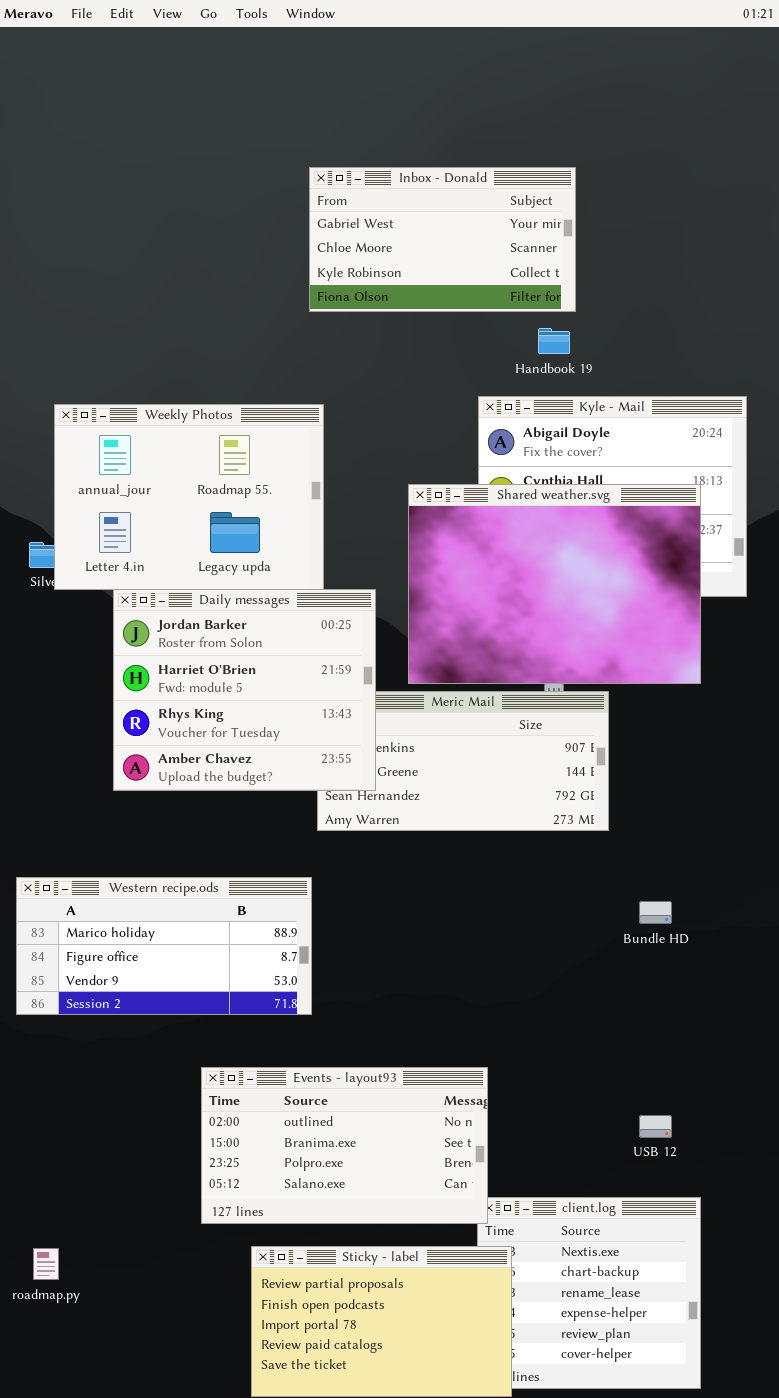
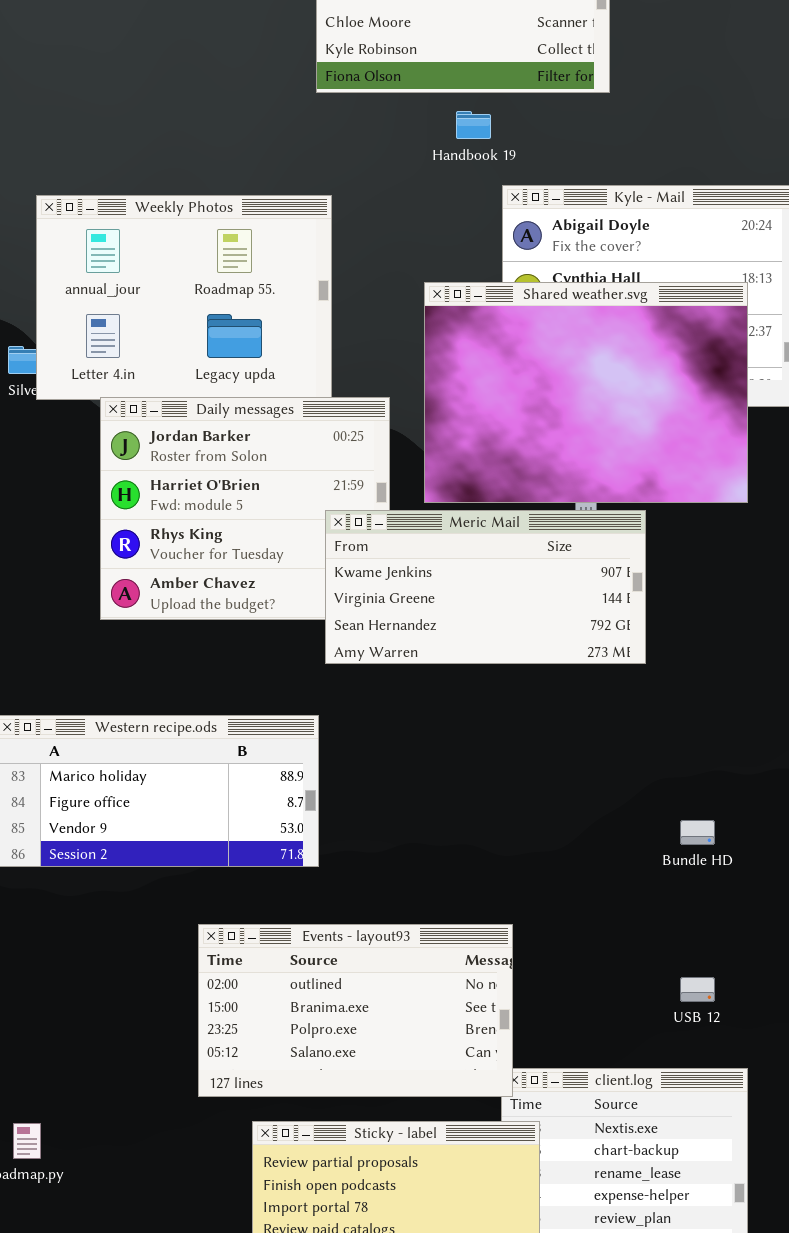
Handbook 19: [538,328,570,354] -> [456,111,491,139], moved
Meric Mail: [317,691,609,831] -> [325,510,646,664], raised
Bundle HD: [639,901,672,924] -> [680,820,715,845], moved

